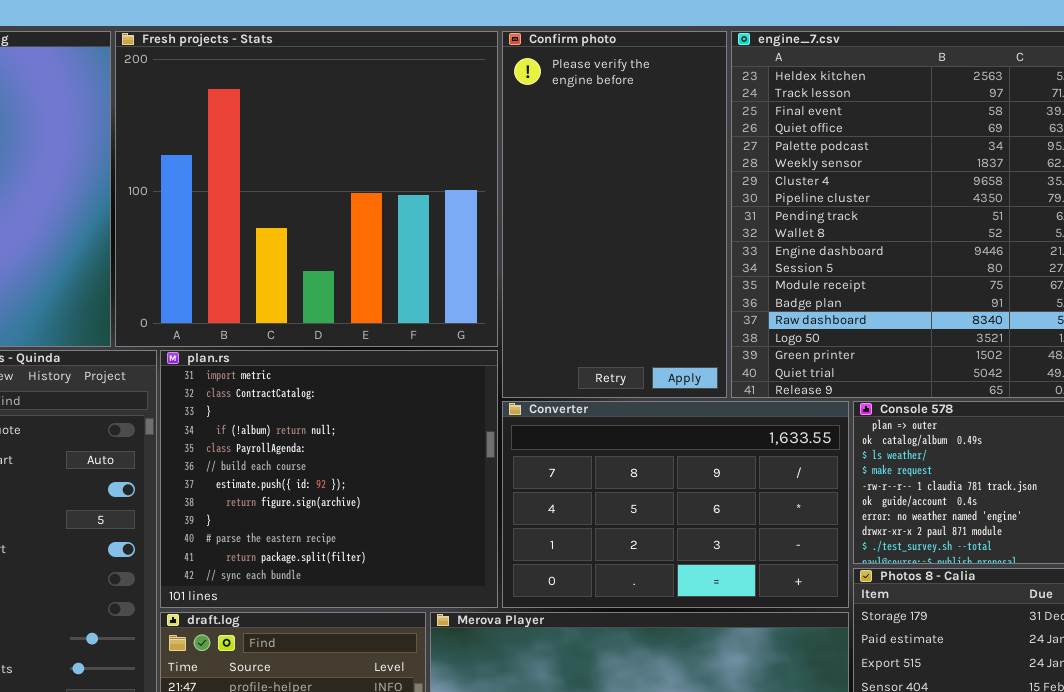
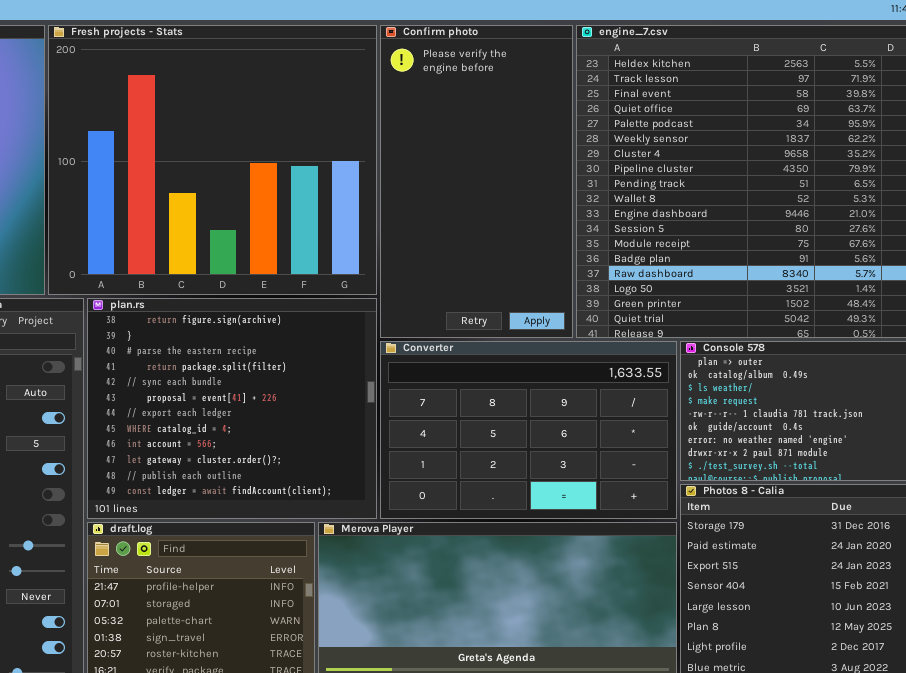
plan.rs: [160,350,498,608] -> [87,298,377,519], scrolled down 7 rows

